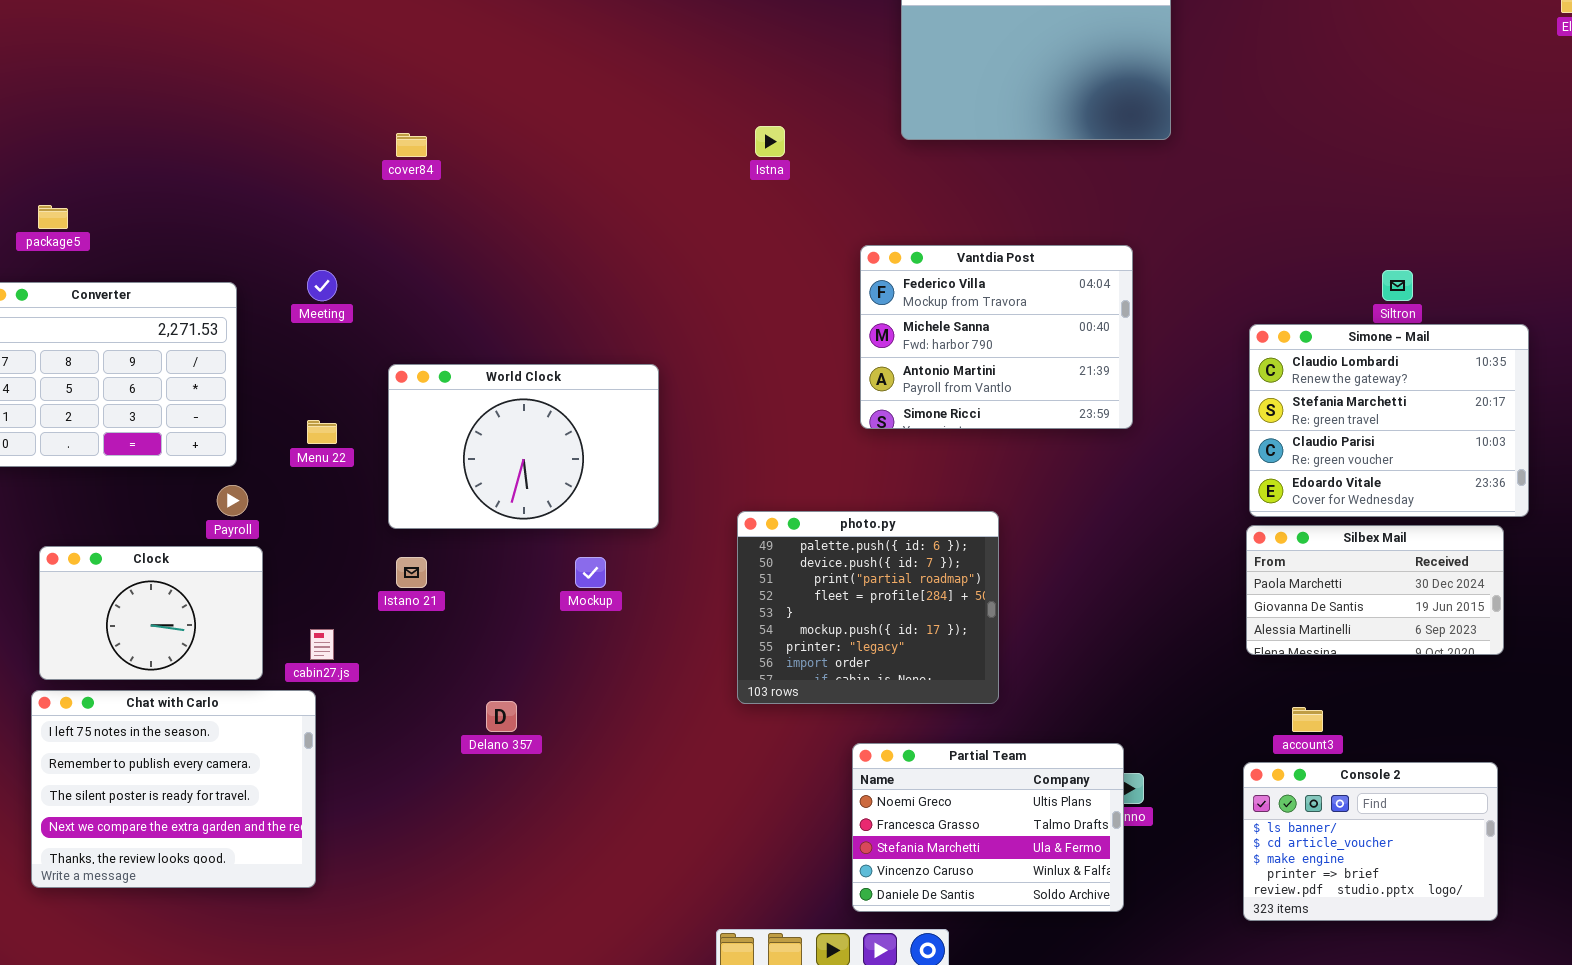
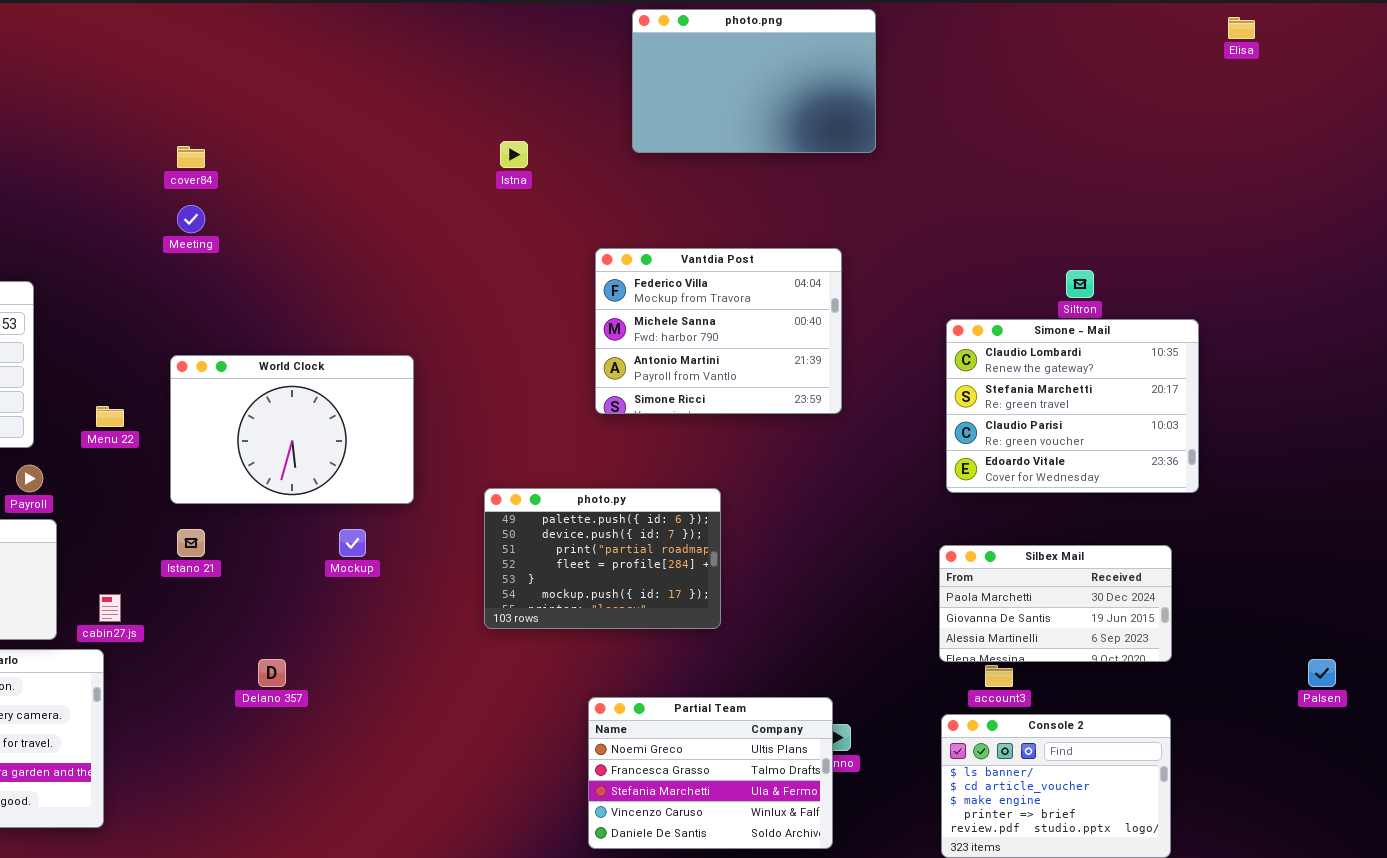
Meeting: [307,270,337,301] -> [177,205,205,233], moved
photo.py: [737,511,999,704] -> [484,488,721,629], resized
Silbex Mail: [1246,525,1504,655] -> [939,545,1172,662], moved

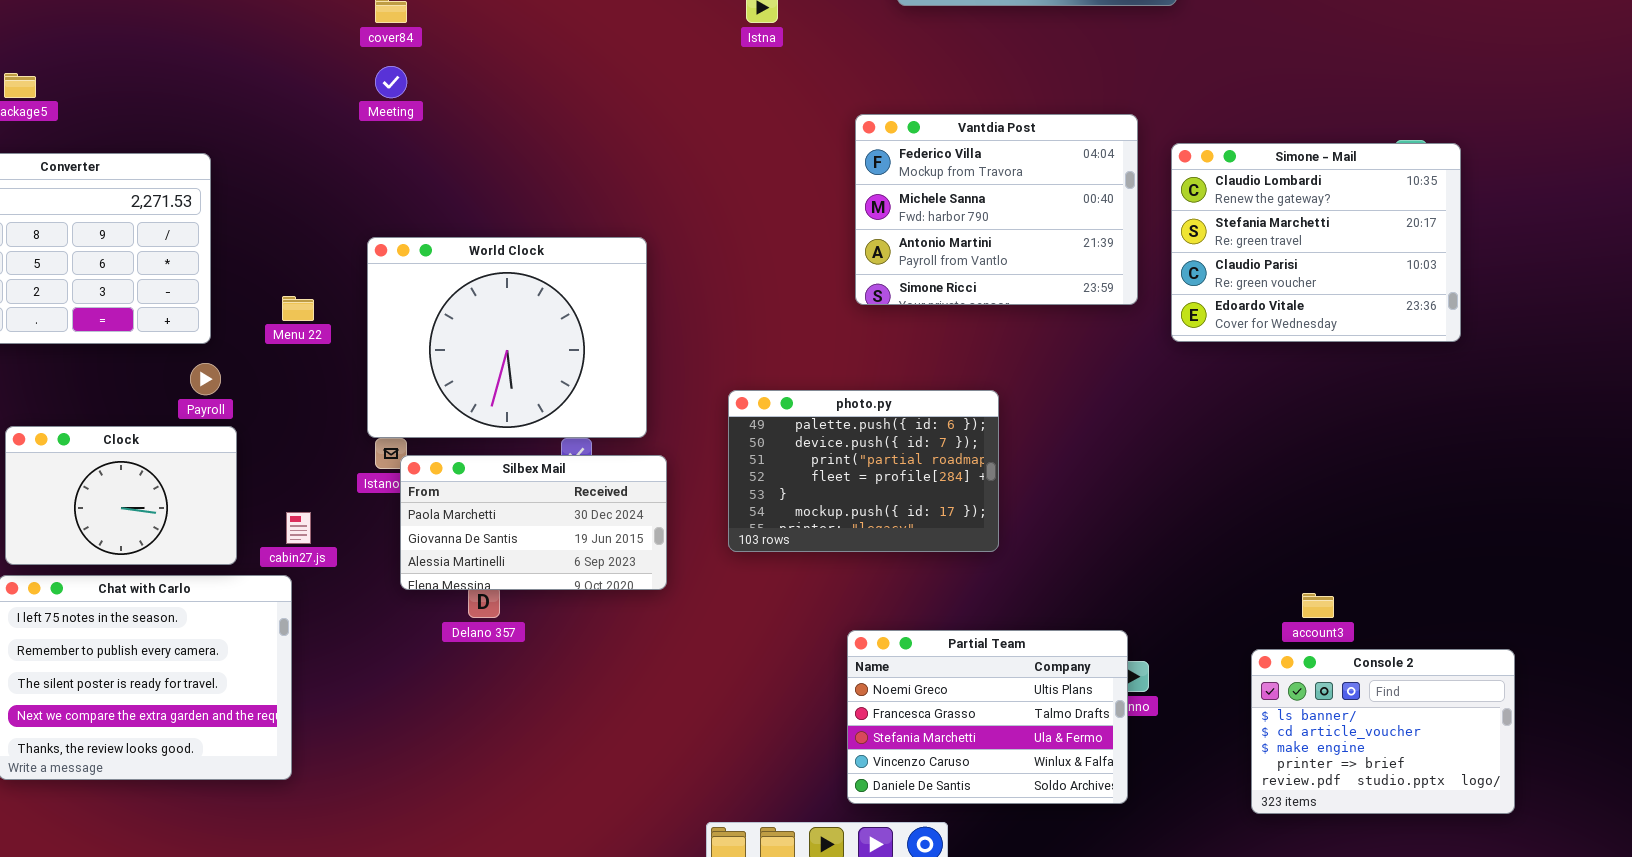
Simone - Mail: [946,319,1199,493] -> [1171,143,1461,342], moved
World Clock: [170,355,414,504] -> [367,237,647,438], resized
Silbex Mail: [939,545,1172,662] -> [400,455,667,590], moved

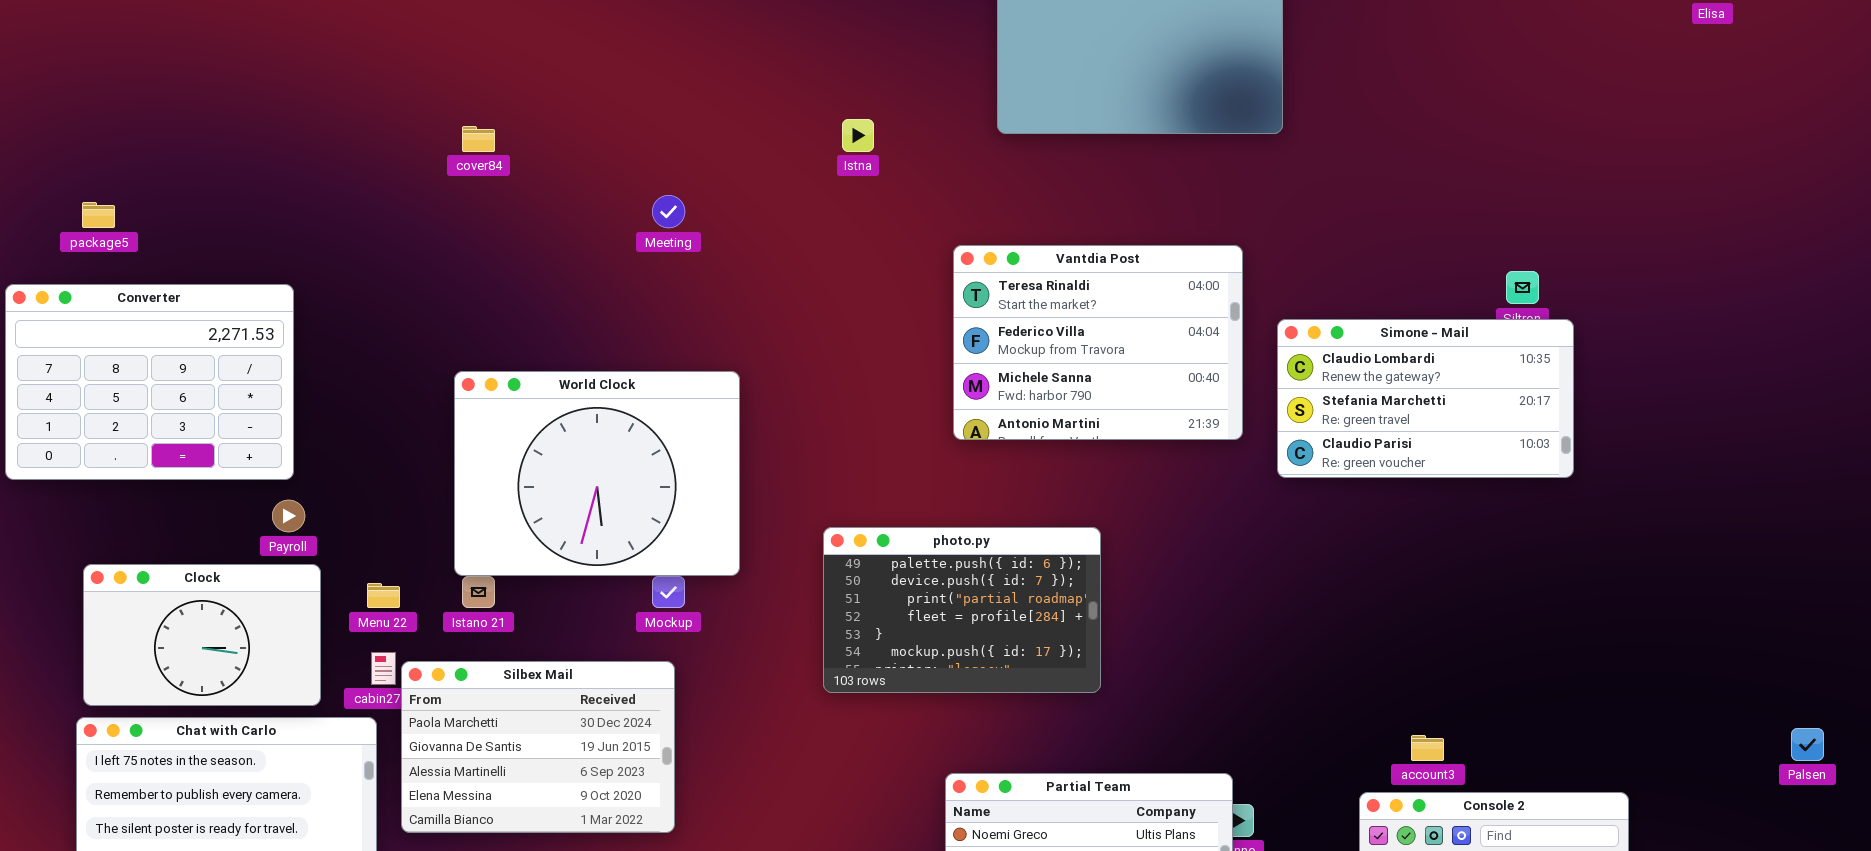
Meeting: [375,66,407,98] -> [652,195,685,228], moved
Vantdia Post: [855,114,1138,305] -> [953,245,1243,440], scrolled up 1 row
Simone - Mail: [1171,143,1461,342] -> [1277,319,1574,478], resized
Menu 22: [282,296,314,321] -> [367,583,400,608], moved
Silbex Mail: [400,455,667,590] -> [401,661,675,833], moved, resized

